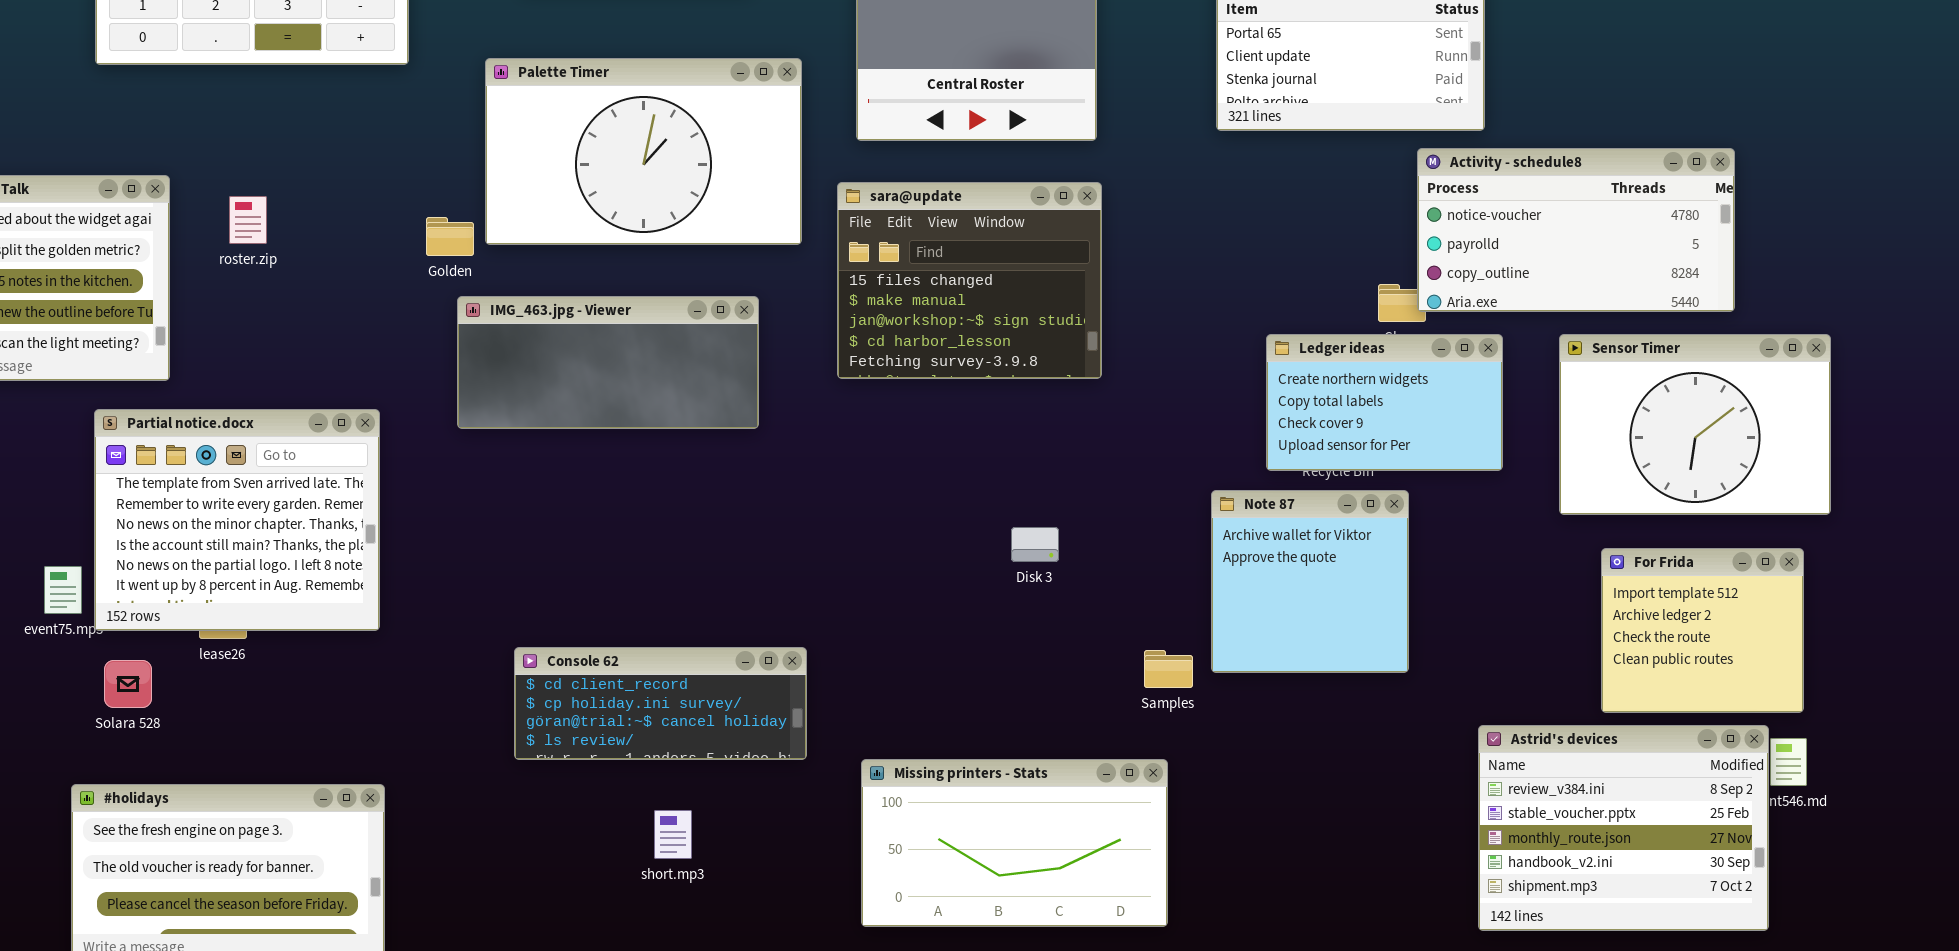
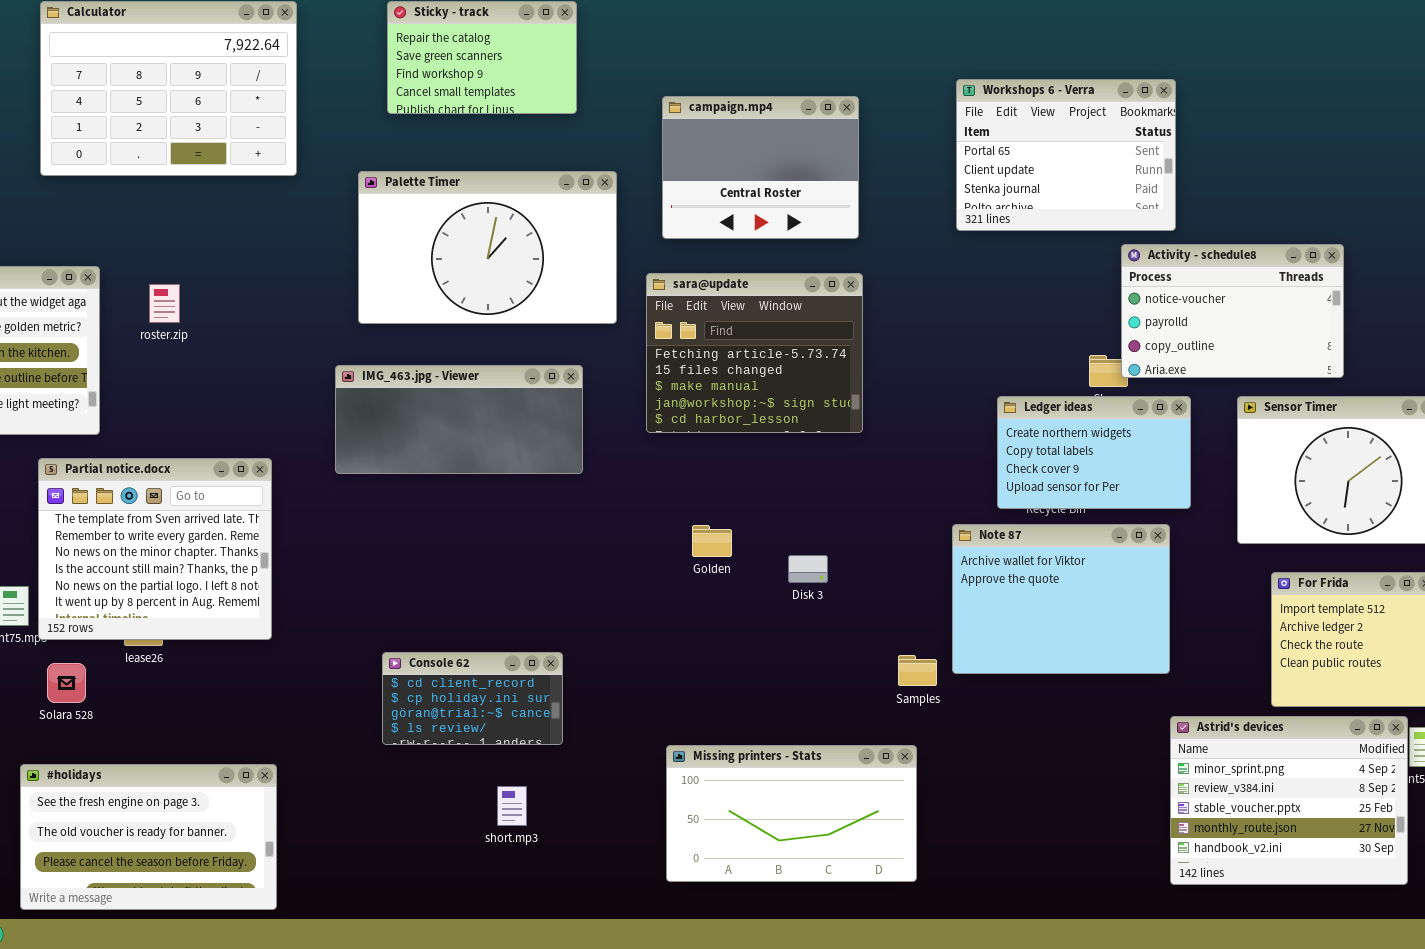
Activity - schedule8: [1417,148,1735,312] -> [1121,244,1344,378], resized
sara@update: [837,182,1102,379] -> [646,273,863,433], scrolled up 1 row
Golden: [426,217,474,256] -> [692,525,732,557], moved
Note 87: [1211,490,1409,673] -> [952,524,1170,674], resized
Console 62: [514,647,807,760] -> [382,652,563,745], resized
Astrid's devices: [1478,725,1769,931] -> [1170,716,1408,885], scrolled up 1 row

